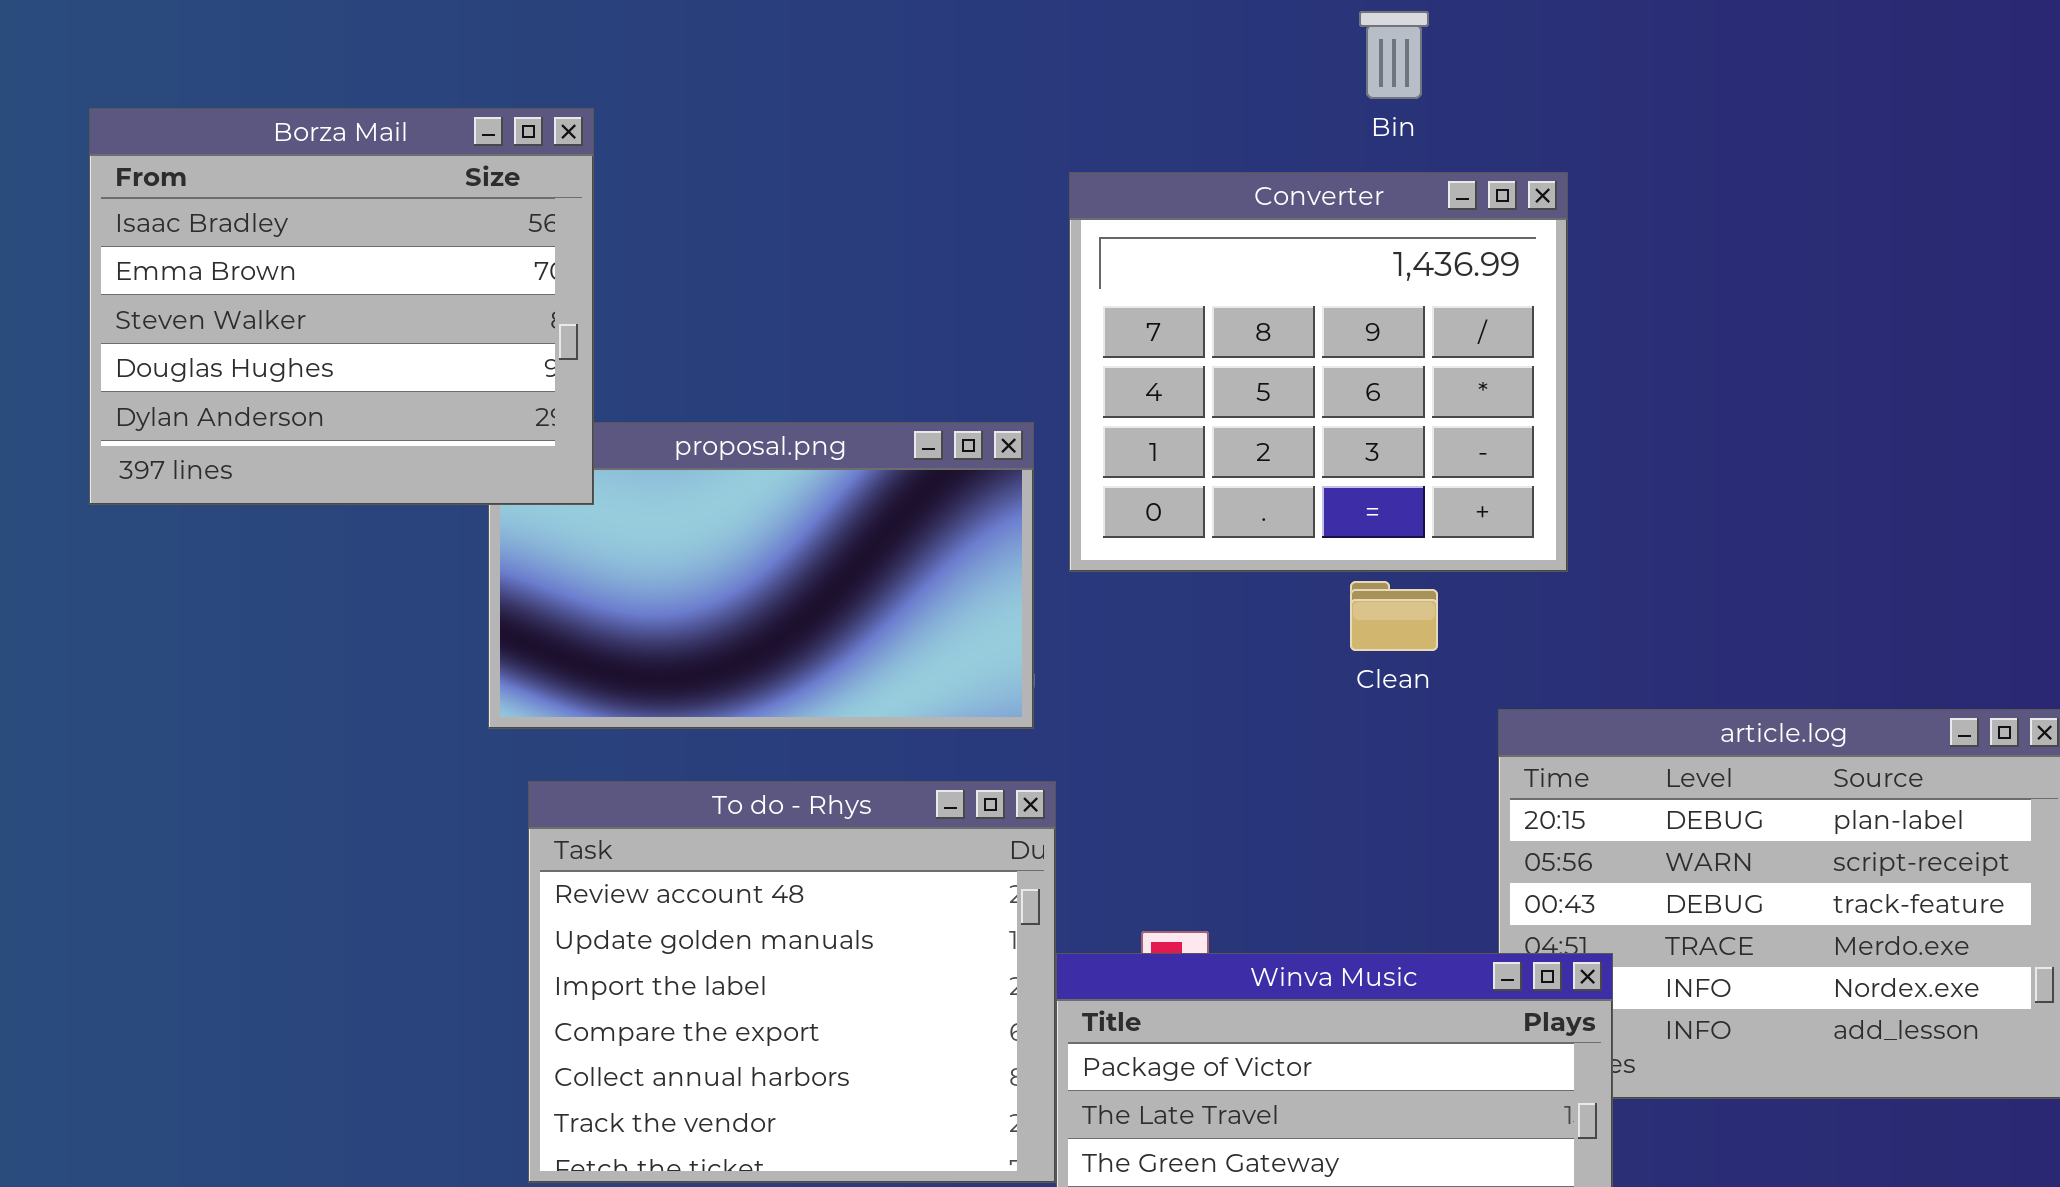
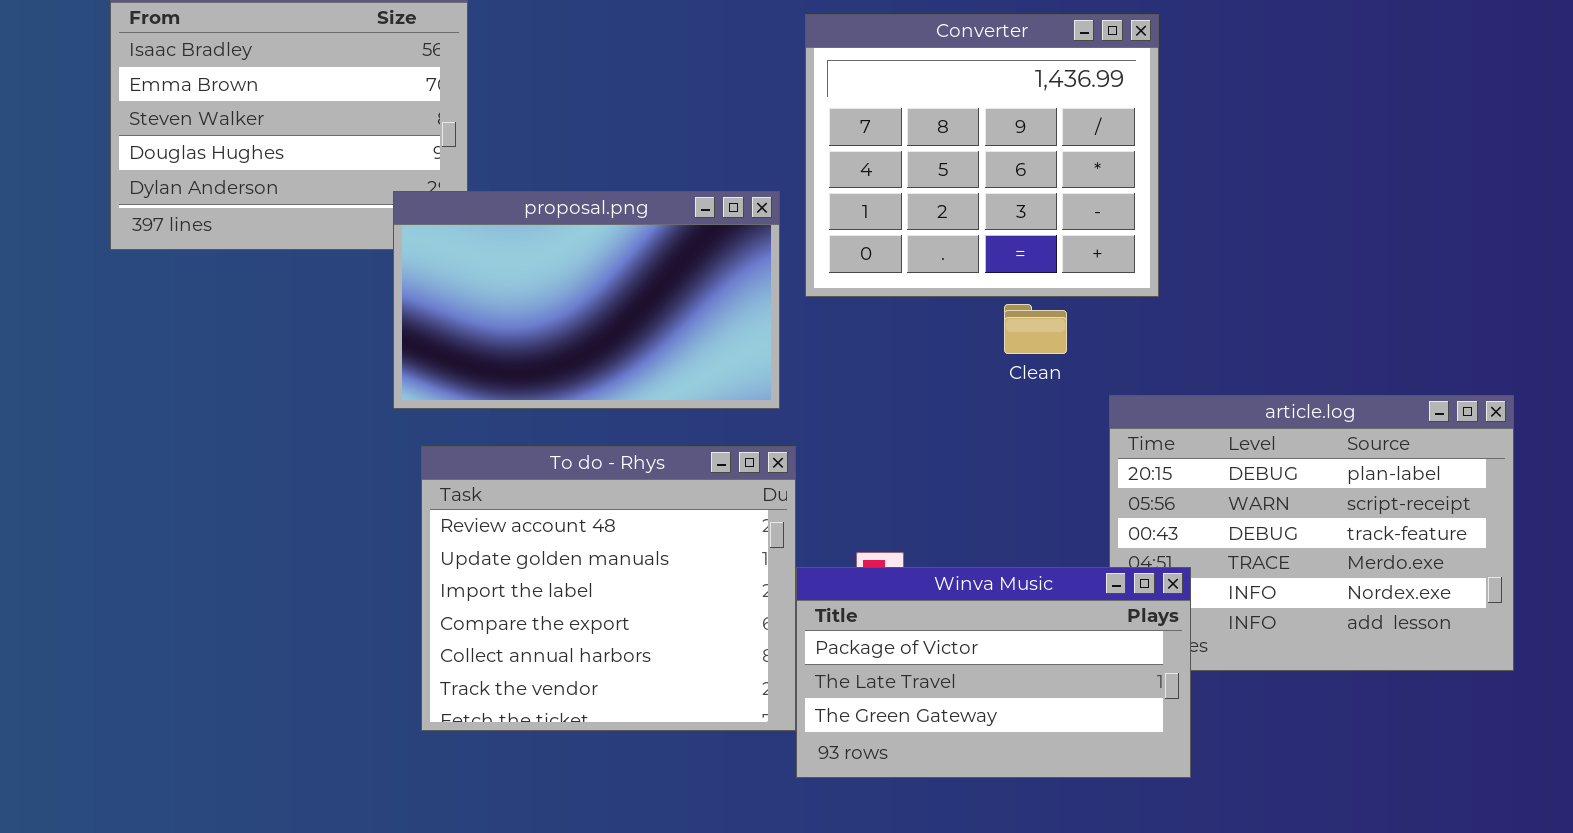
proposal.png: [488,422,1034,729] -> [393,191,780,409], raised

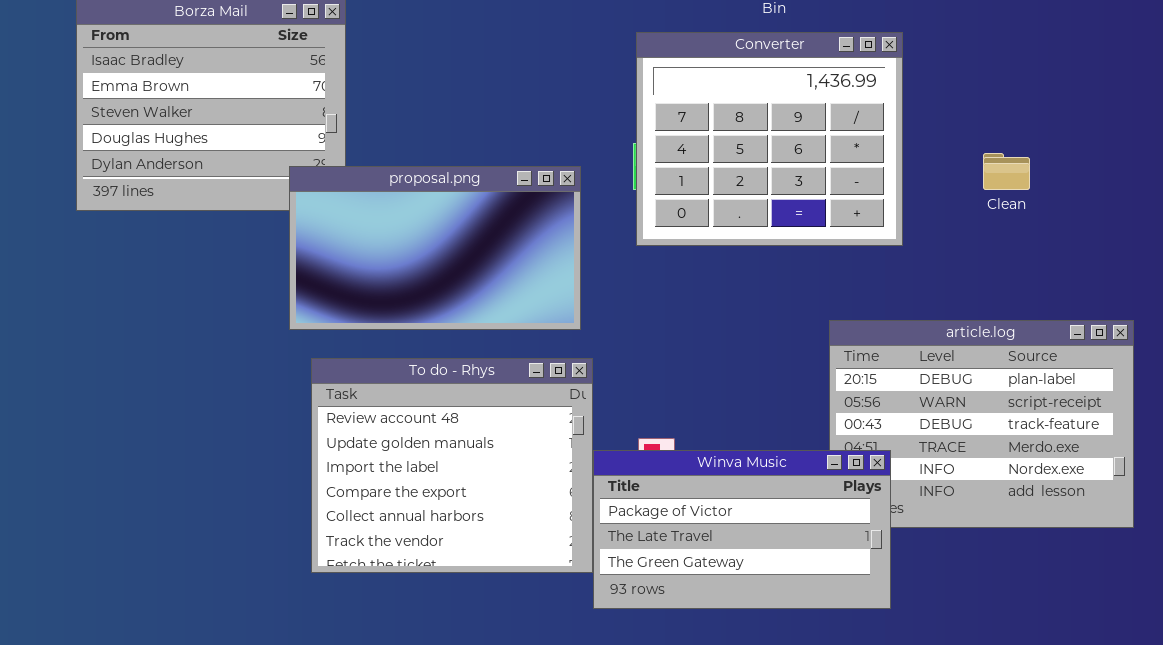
Converter: [805,14,1159,297] -> [636,32,903,246], moved
Clean: [1004,304,1067,354] -> [983,153,1030,190], moved

